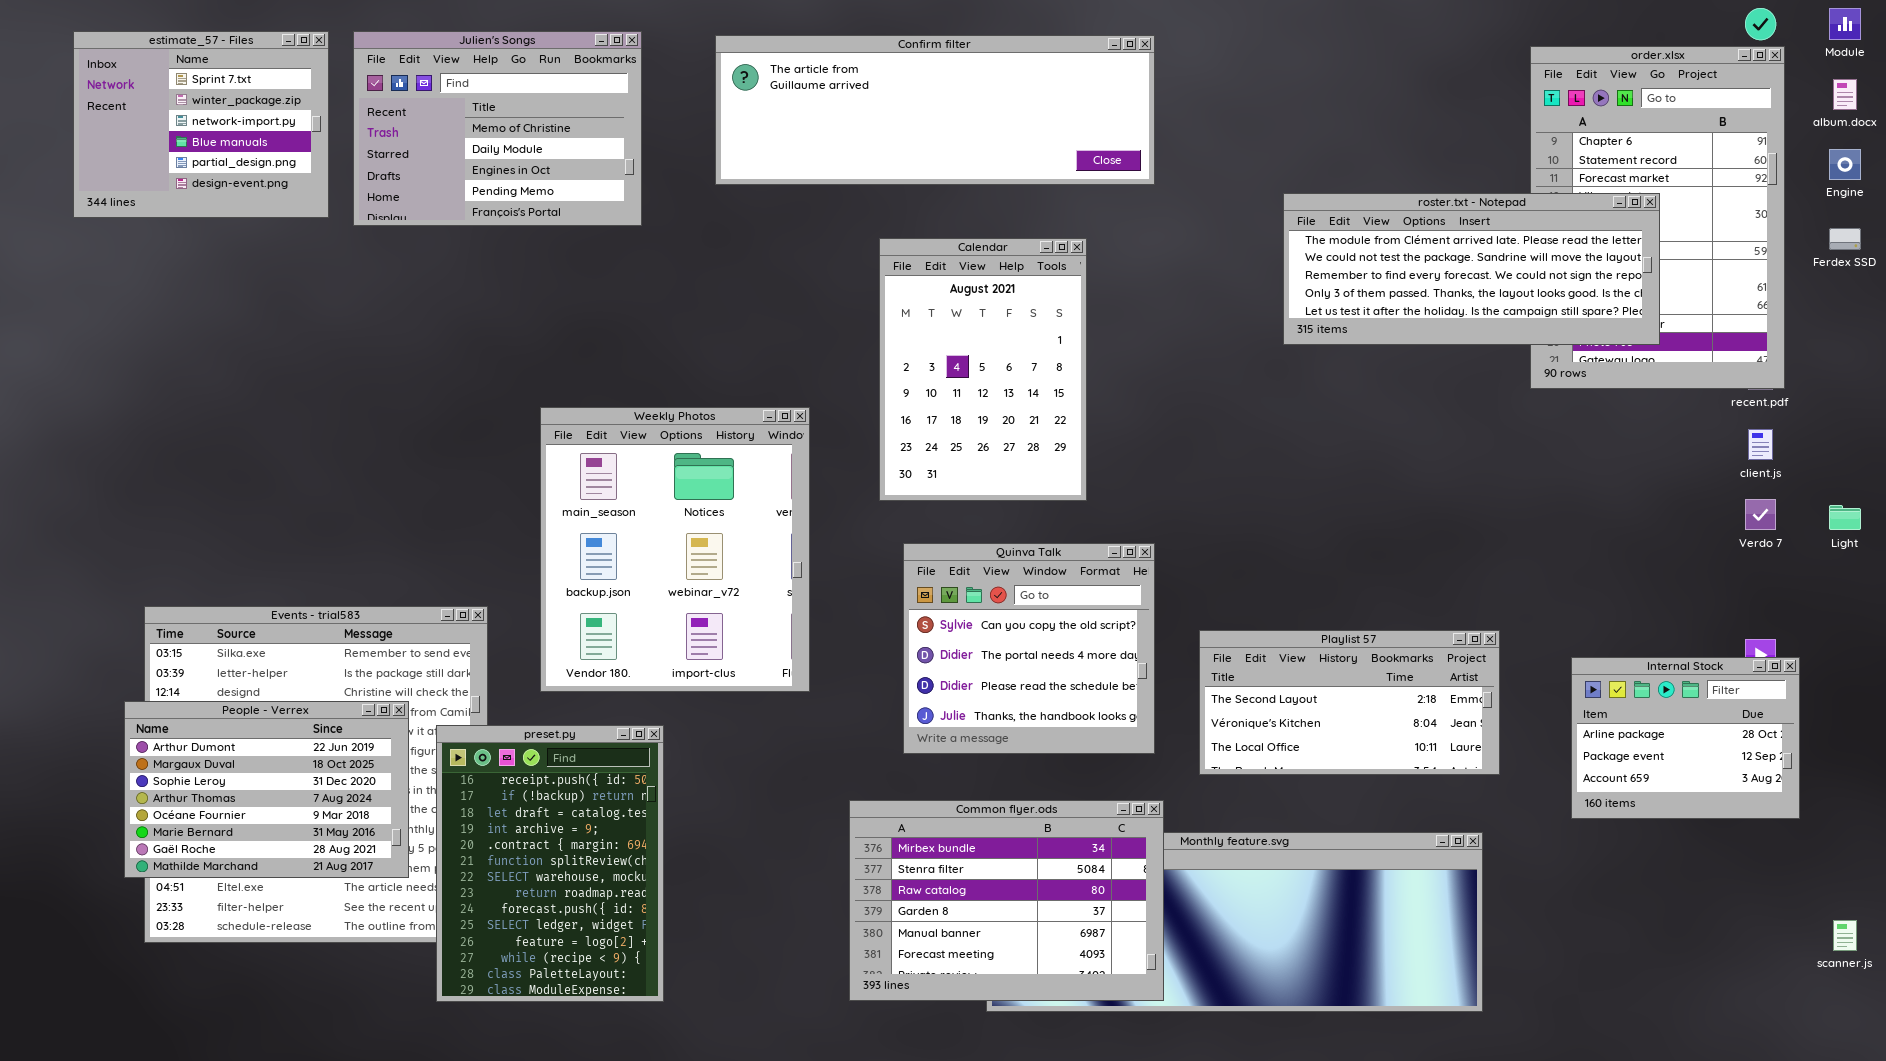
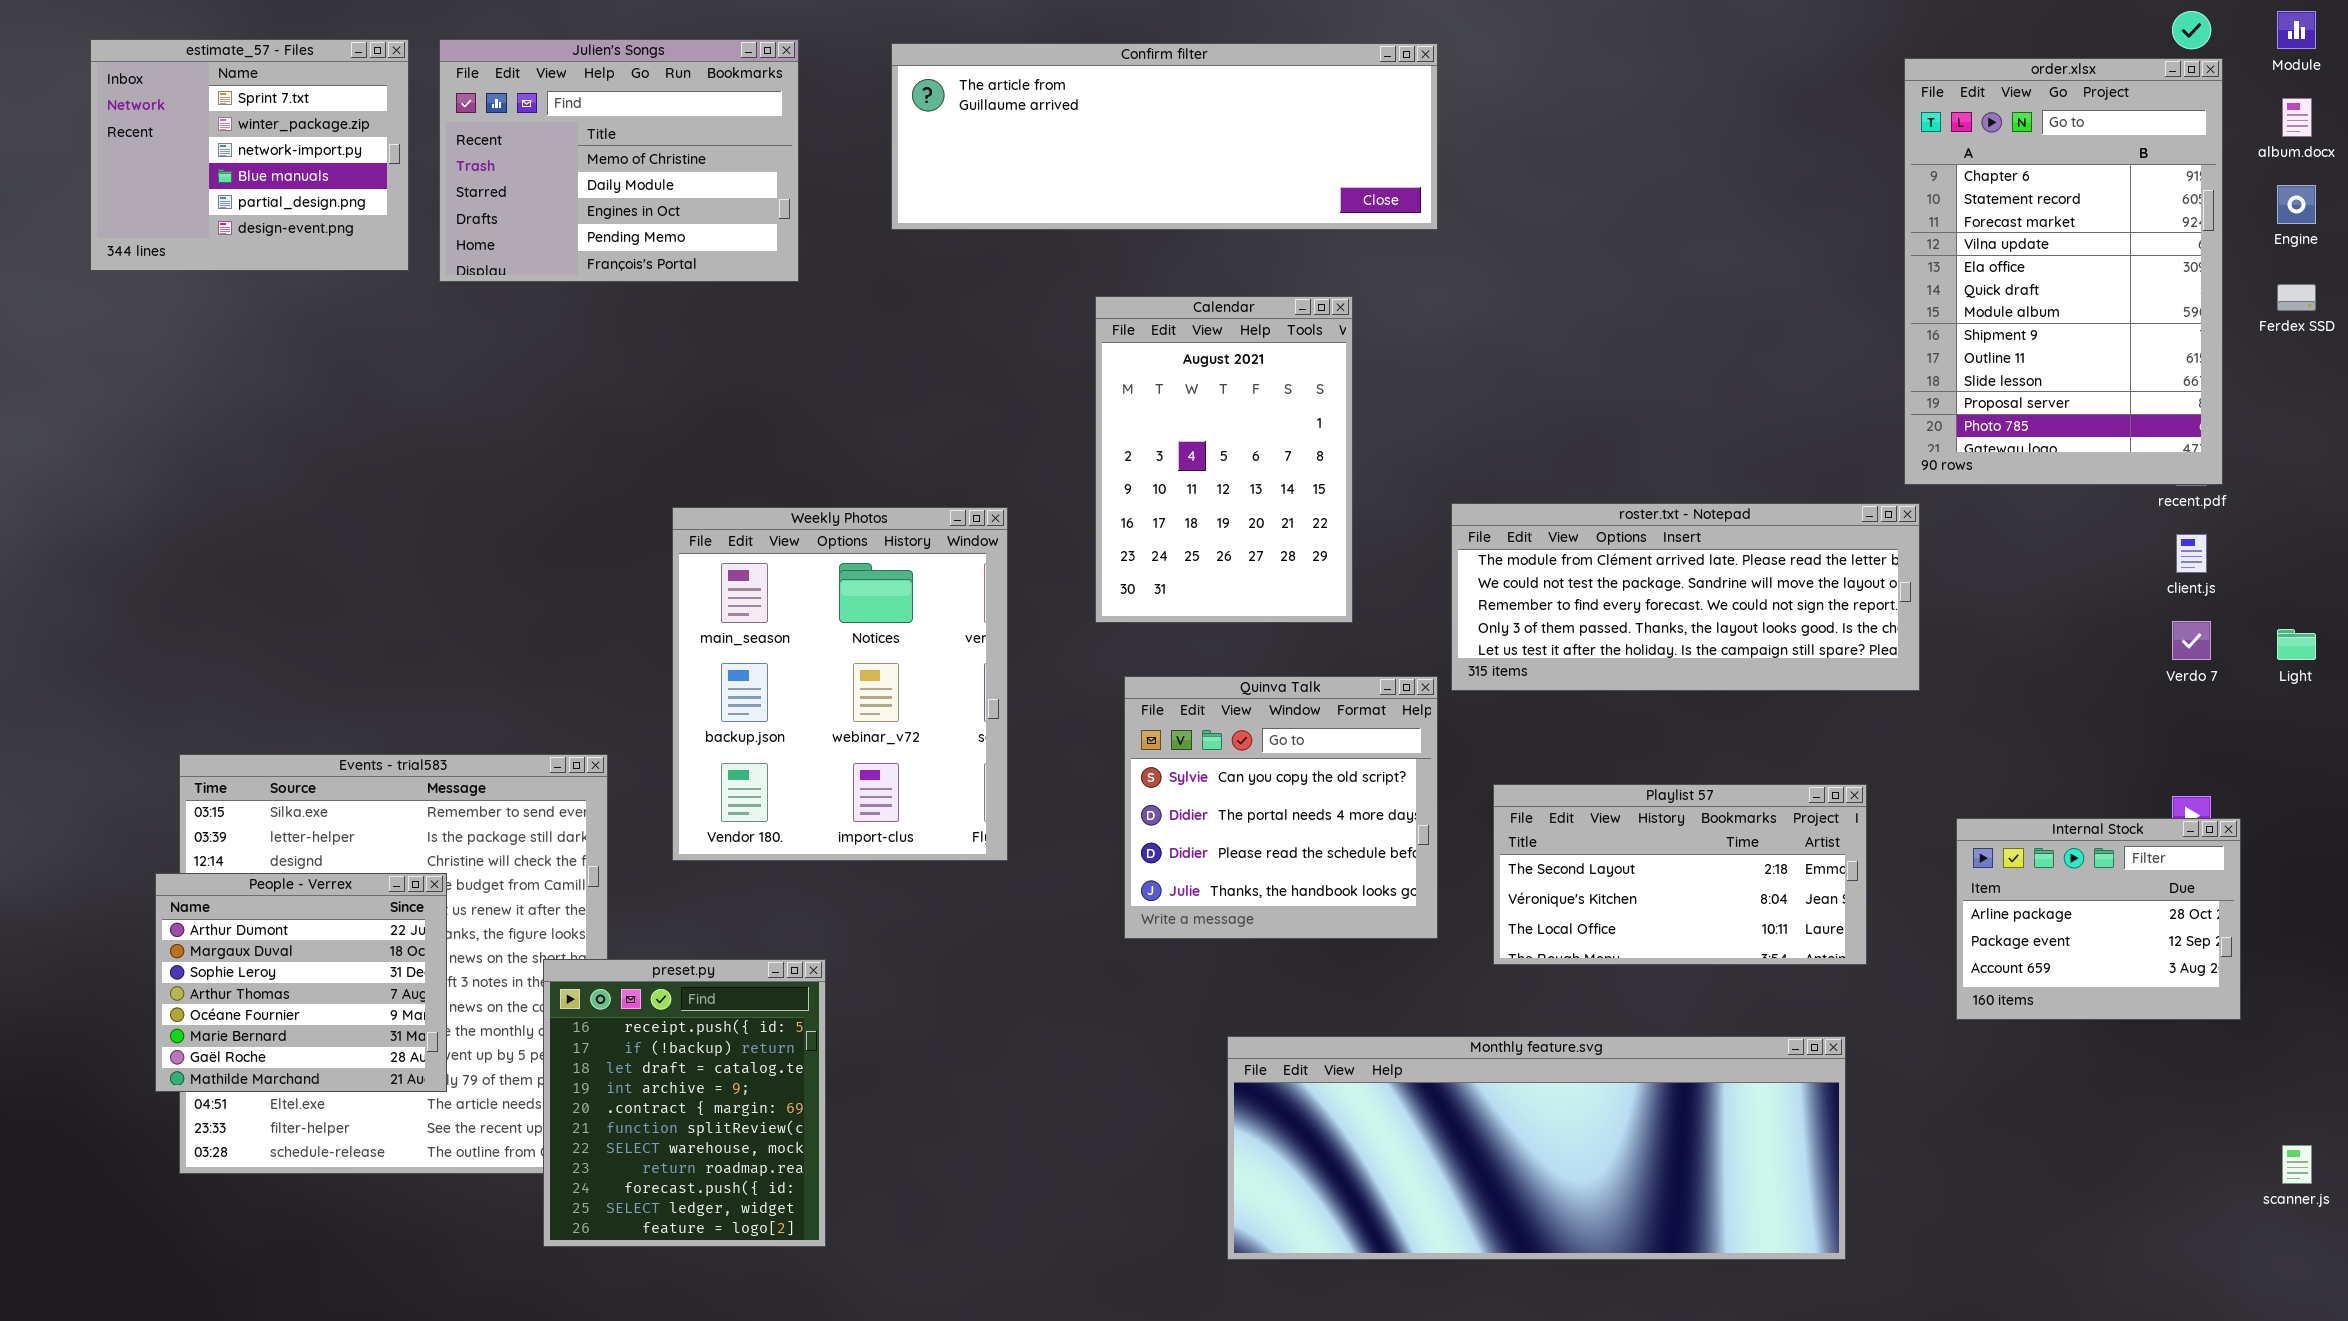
roster.txt - Notepad: [1283,193,1660,345] -> [1451,503,1920,691], moved
People - Verrex: [124,701,409,878] -> [155,873,447,1092], resized
preset.py: [436,725,664,1002] -> [543,959,826,1247], resized
Common flyer.ods: [849,800,1164,1001] -> none, closed

